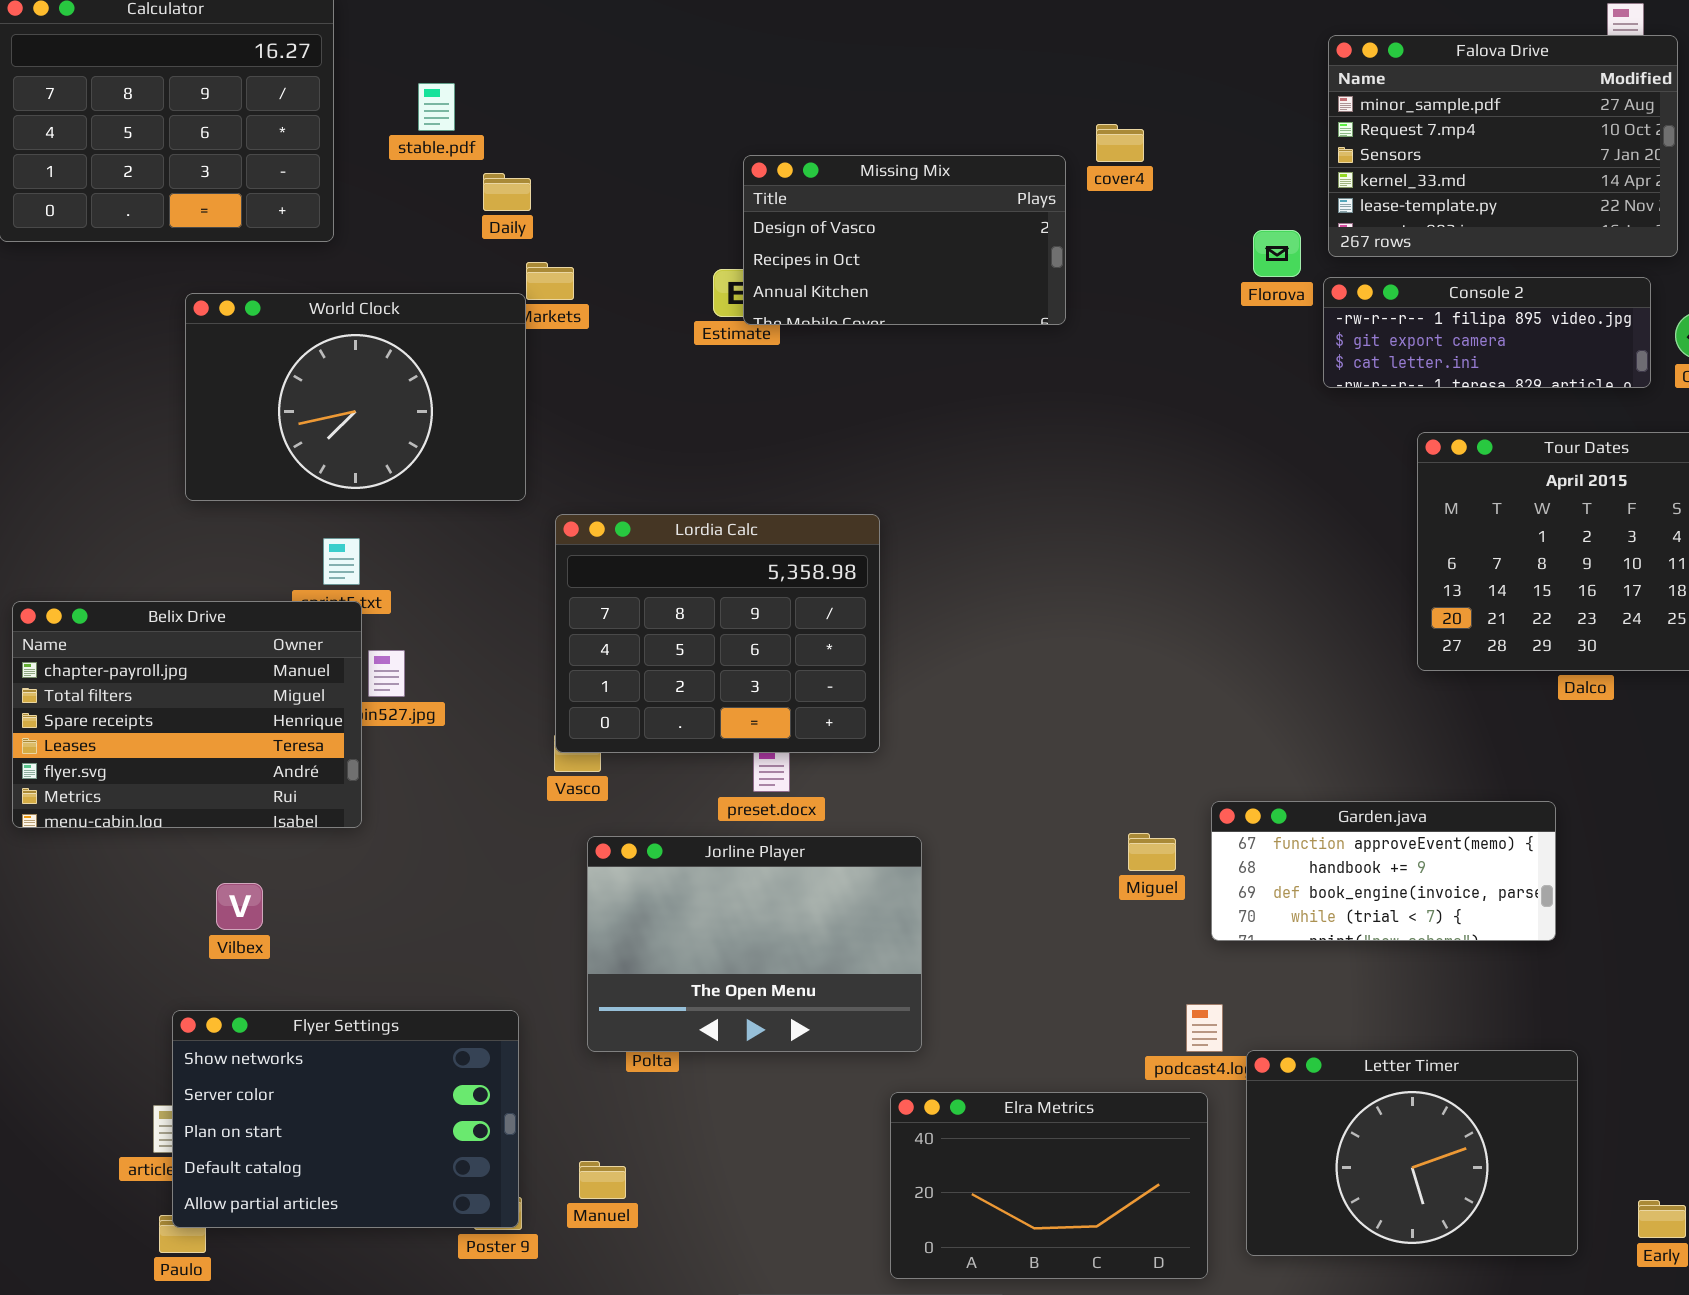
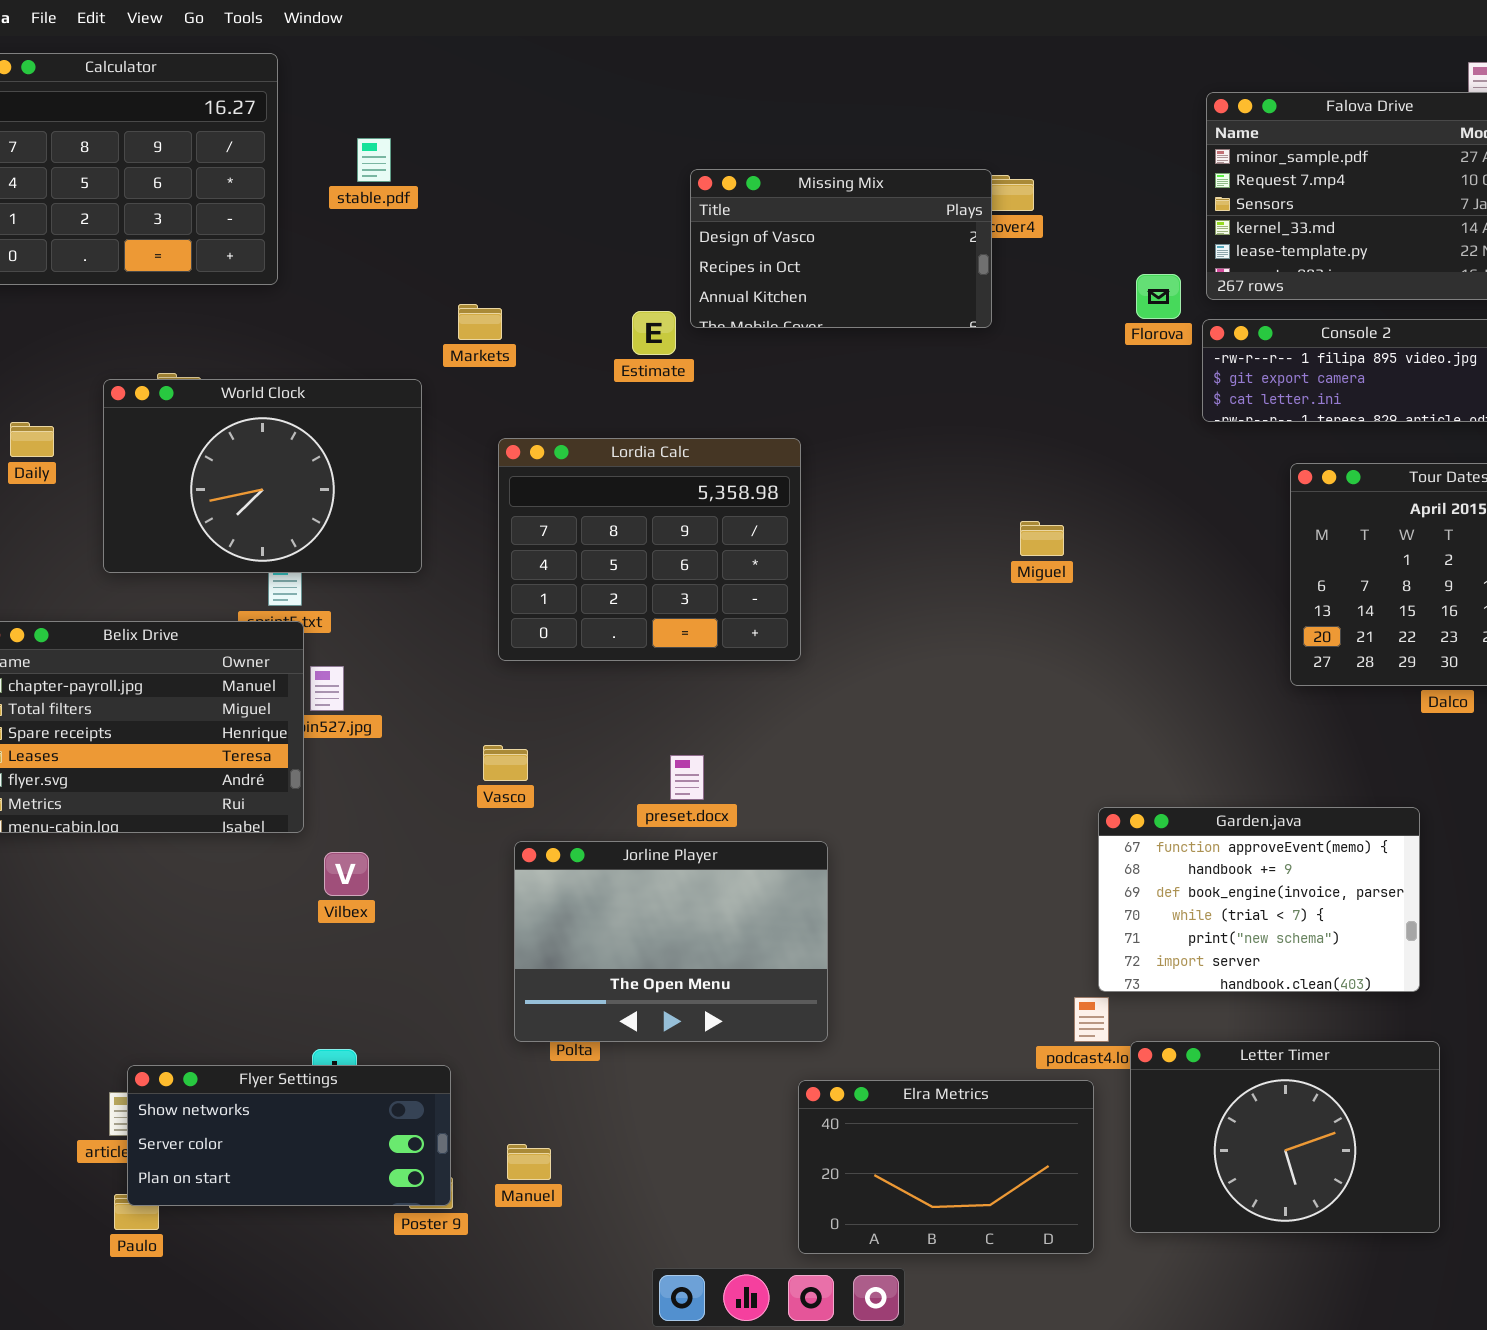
Missing Mix: [743,155,1066,325] -> [690,169,992,328], moved
Daily: [483,173,531,211] -> [10,422,54,457], moved
World Clock: [185,293,526,501] -> [103,379,422,573], moved
Lordia Calc: [555,514,880,753] -> [498,438,801,661], moved
Garden.java: [1211,801,1556,941] -> [1098,807,1420,992], resized
Miguel: [1128,833,1176,871] -> [1020,521,1064,556], moved
Vilbex: [216,883,263,930] -> [324,852,369,896], moved
Flyer Settings: [172,1010,519,1228] -> [127,1065,451,1206], resized

